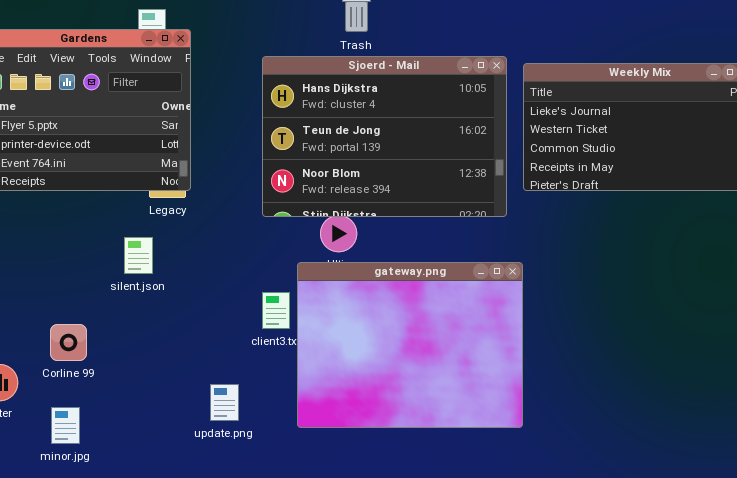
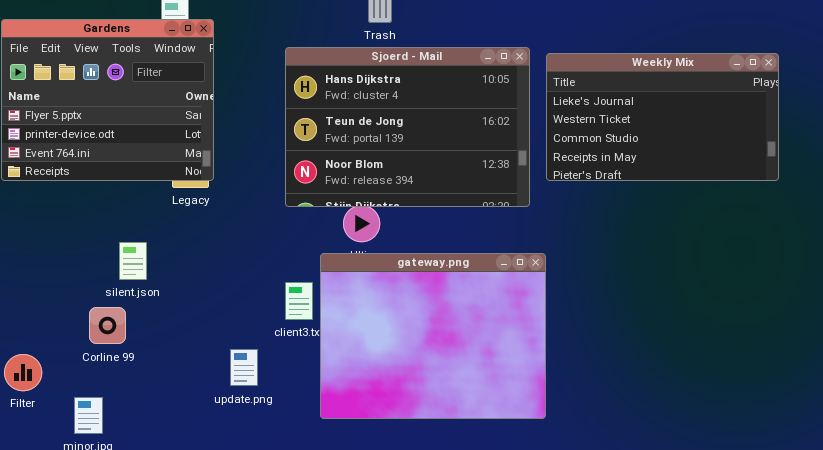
silent.json: [124,237,153,274] -> [119,242,147,280], moved
Corline 99: [50,324,87,361] -> [89,307,126,344], moved
update.png: [210,384,239,421] -> [230,349,258,386], moved

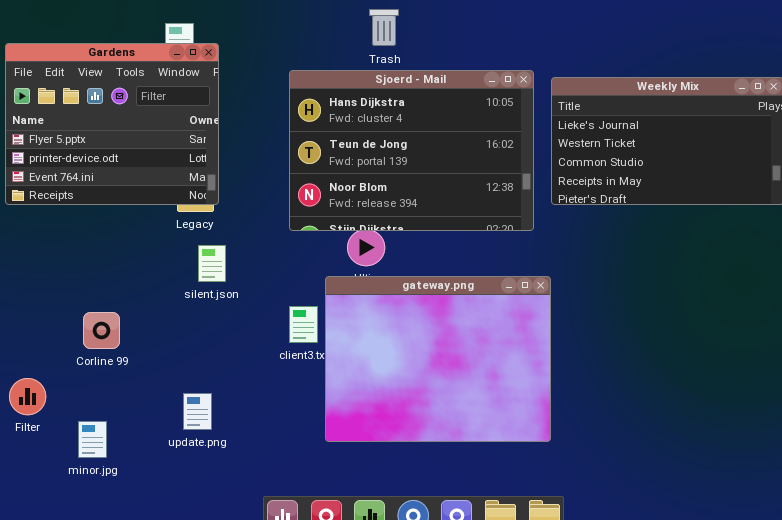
silent.json: [119,242,147,280] -> [198,245,226,282], moved
Corline 99: [89,307,126,344] -> [83,312,120,349], moved
update.png: [230,349,258,386] -> [183,393,212,430], moved

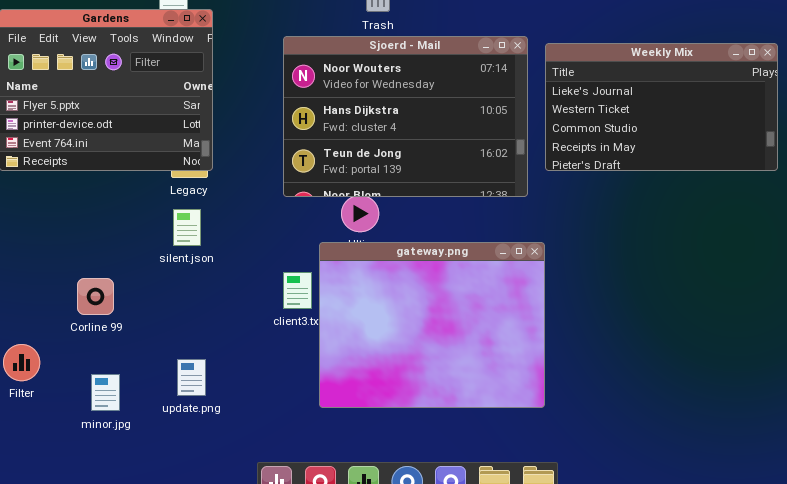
Sjoerd - Mail: [289,70,534,231] -> [283,36,528,197], scrolled up 1 row
silent.json: [198,245,226,282] -> [173,209,201,246], moved
minor.jpg: [78,421,107,458] -> [91,374,120,411], moved

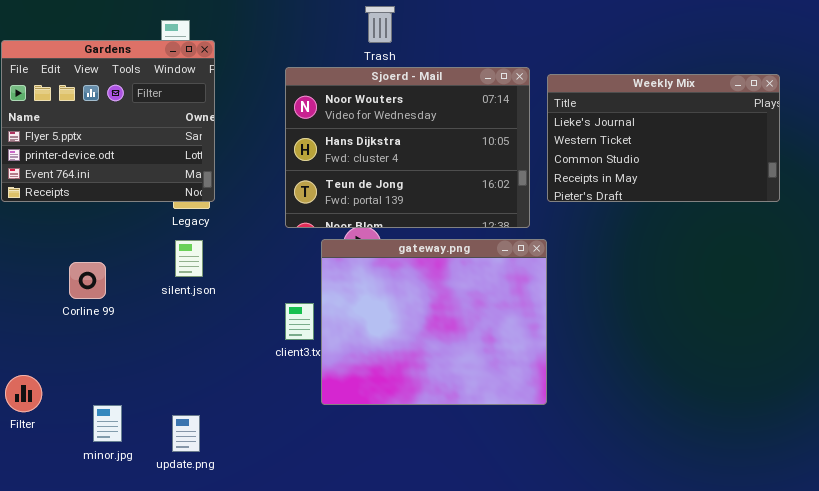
gateway.png: [319,242,545,408] -> [321,239,547,405], moved
Corline 99: [77,278,114,315] -> [69,262,106,299], moved
update.png: [177,359,206,396] -> [172,415,200,452], moved

